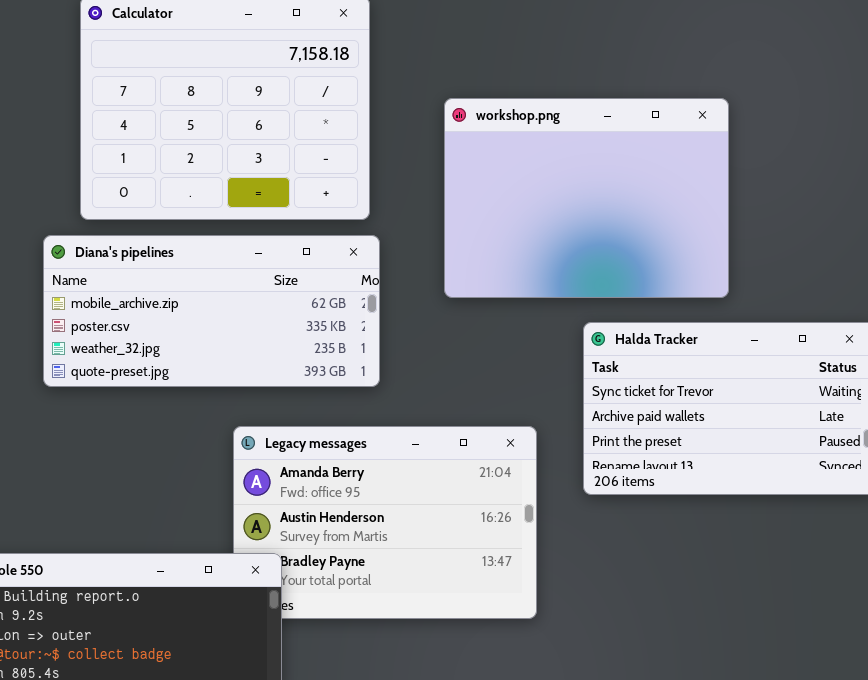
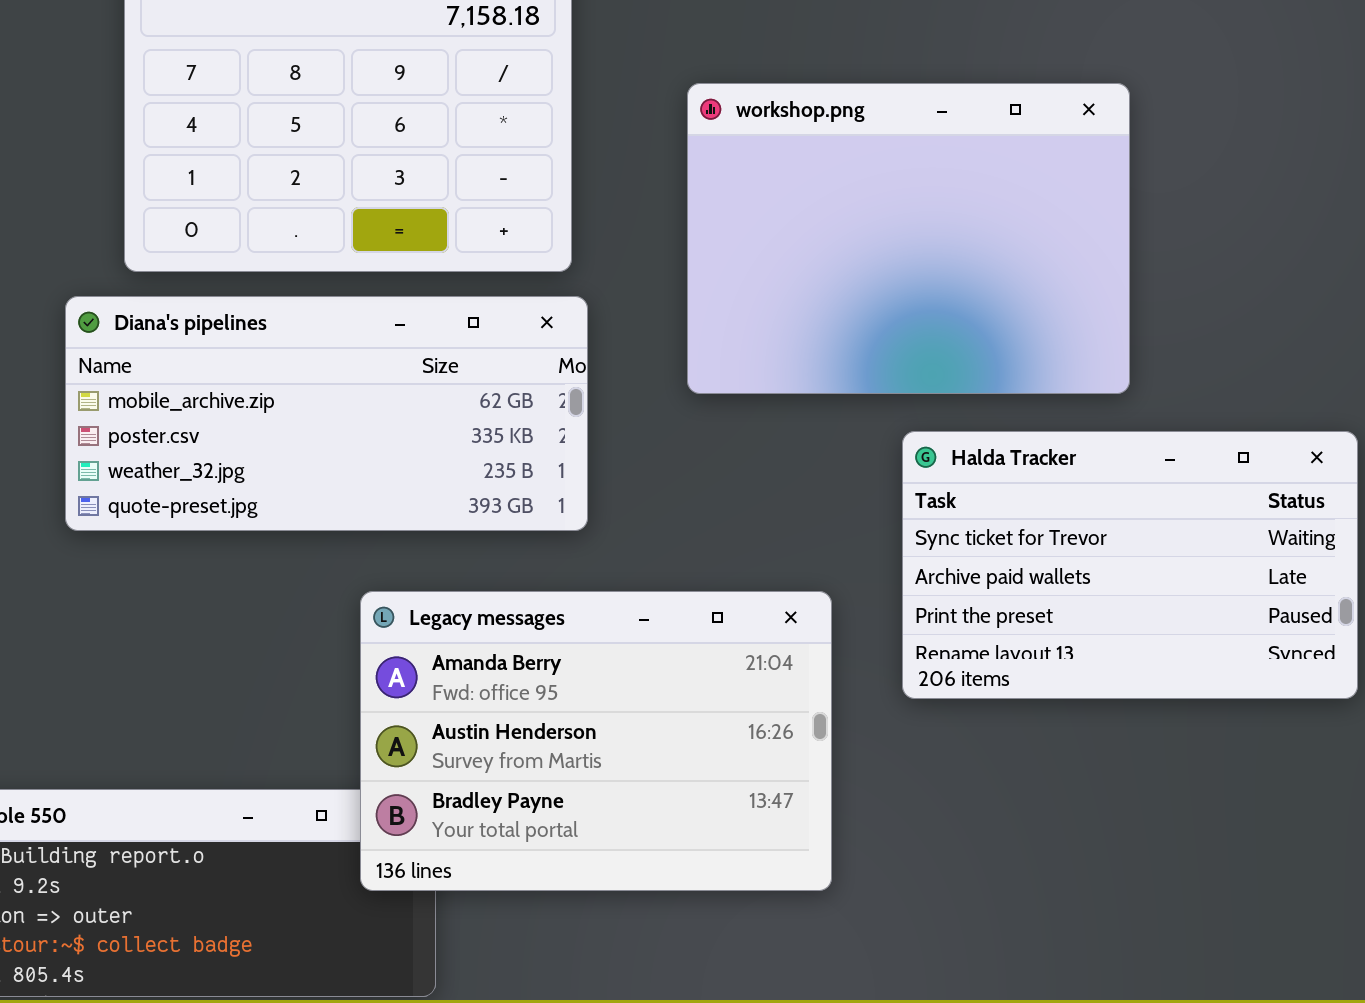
Legacy messages: [233,426,537,619] -> [360,591,832,891], raised

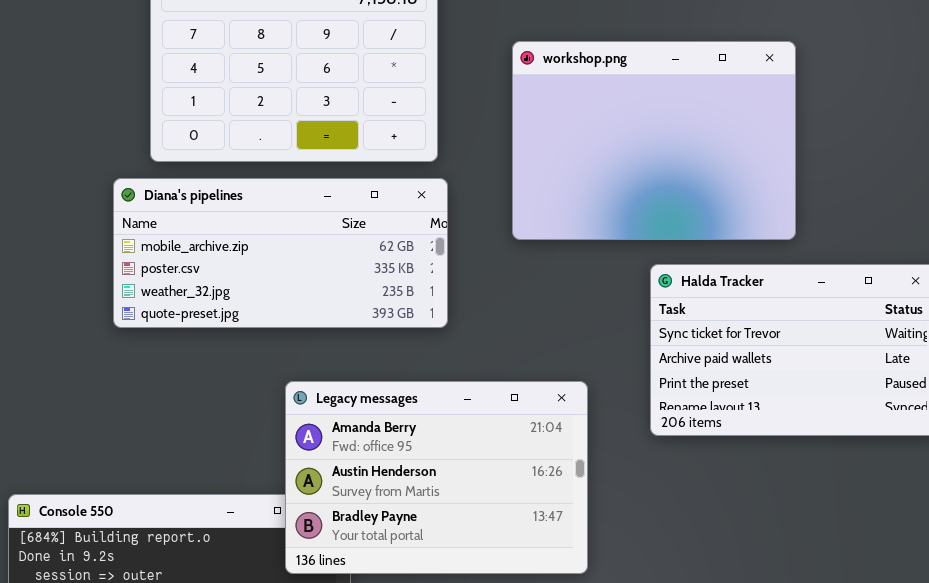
Legacy messages: [360,591,832,891] -> [285,381,588,574], moved

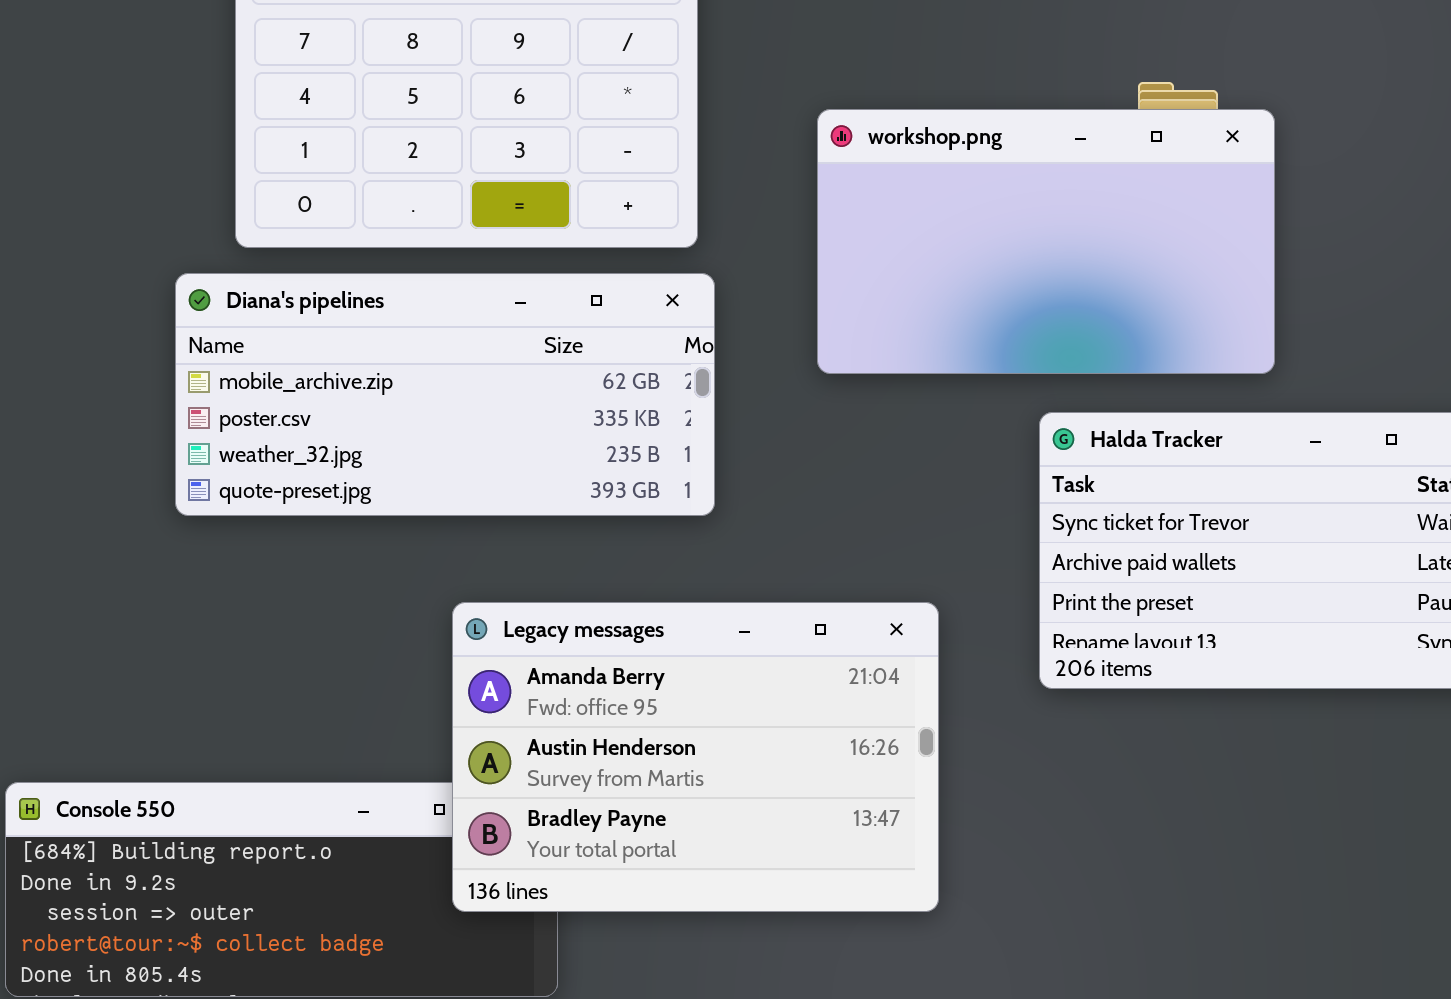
workshop.png: [512,41,796,240] -> [817,109,1275,374], resized

